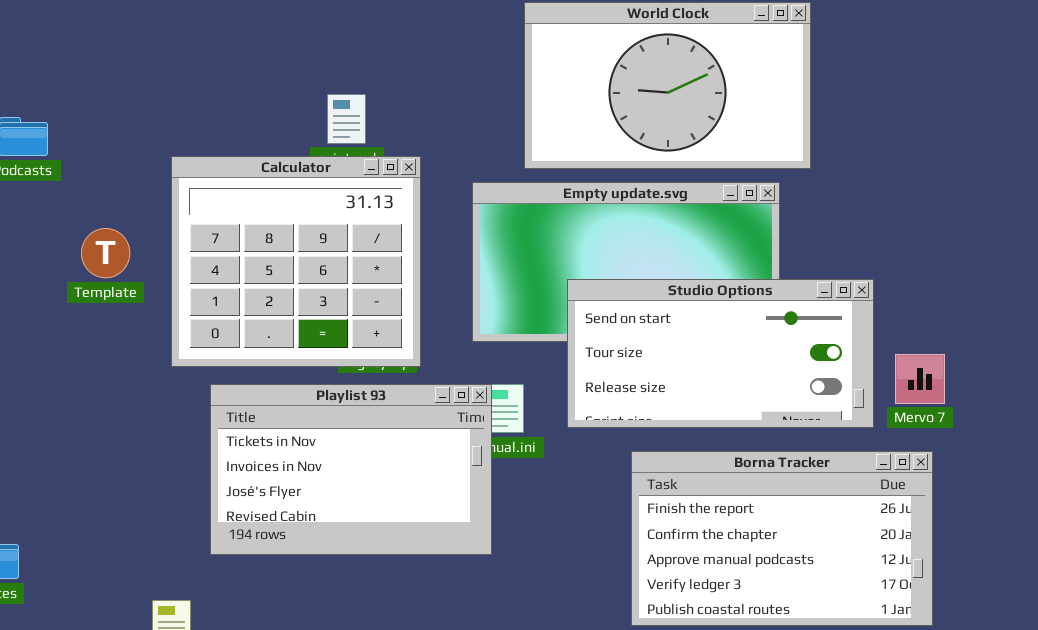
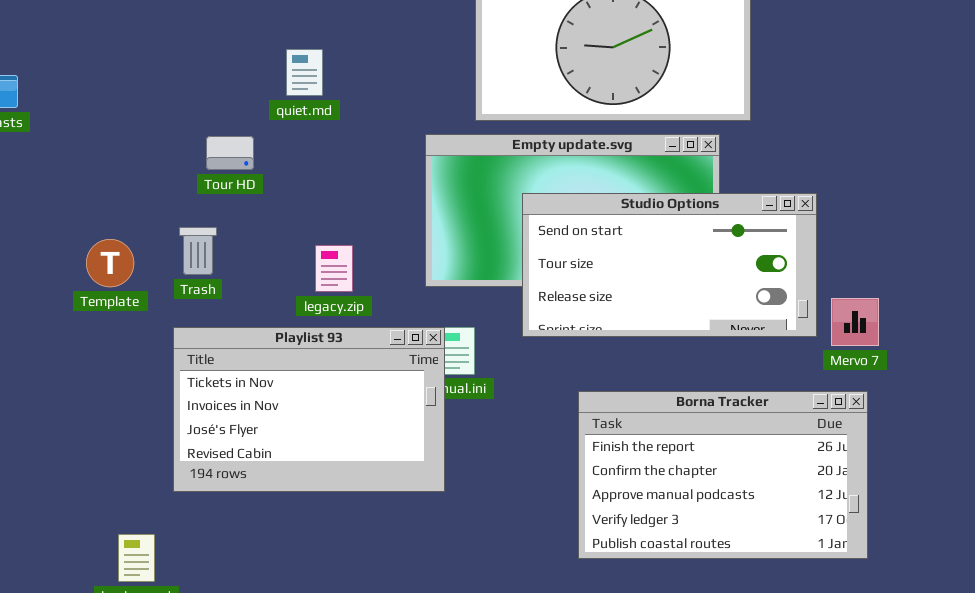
Calculator: [171,156,421,367] -> none, closed
Template: [81,228,130,278] -> [86,239,134,287], moved
Studio Options: [567,279,874,428] -> [522,193,817,337], moved

